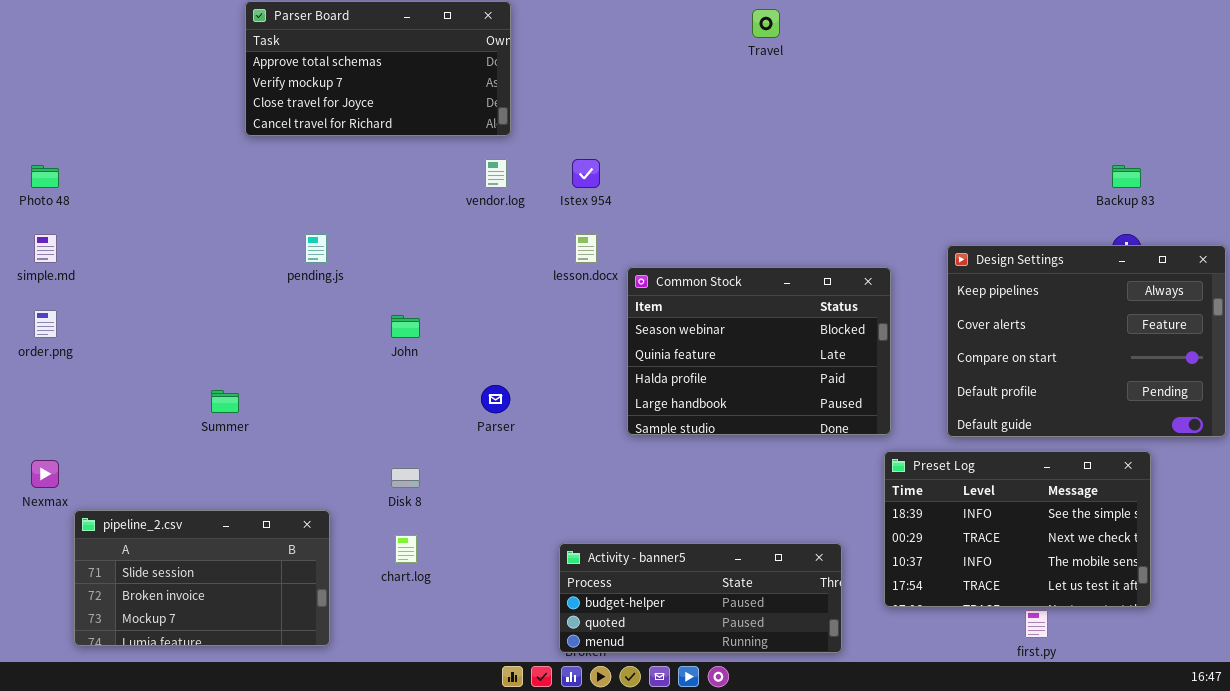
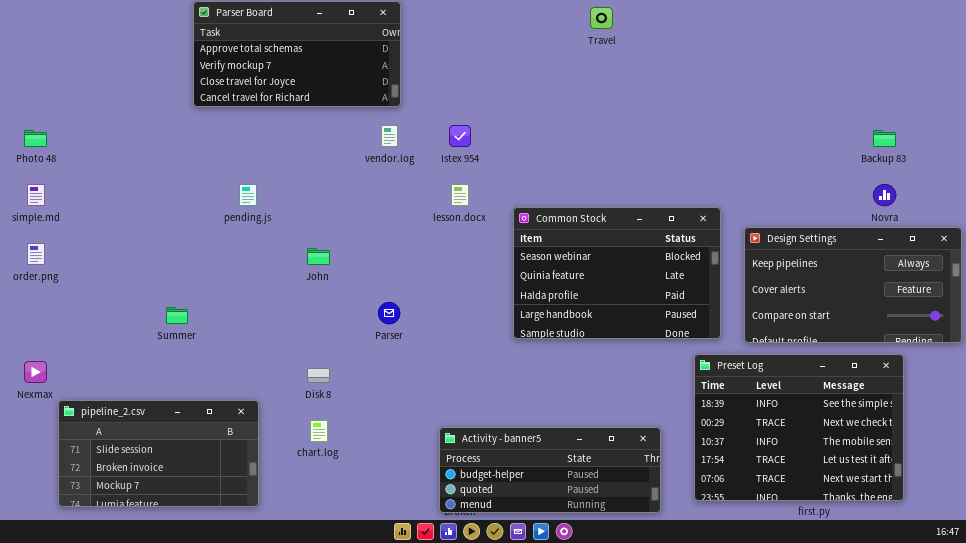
Design Settings: [947,245,1226,437] -> [744,227,962,343], resized
Common Stock: [627,267,891,435] -> [513,207,721,339], moved
Preset Log: [884,451,1151,607] -> [694,354,904,501], resized

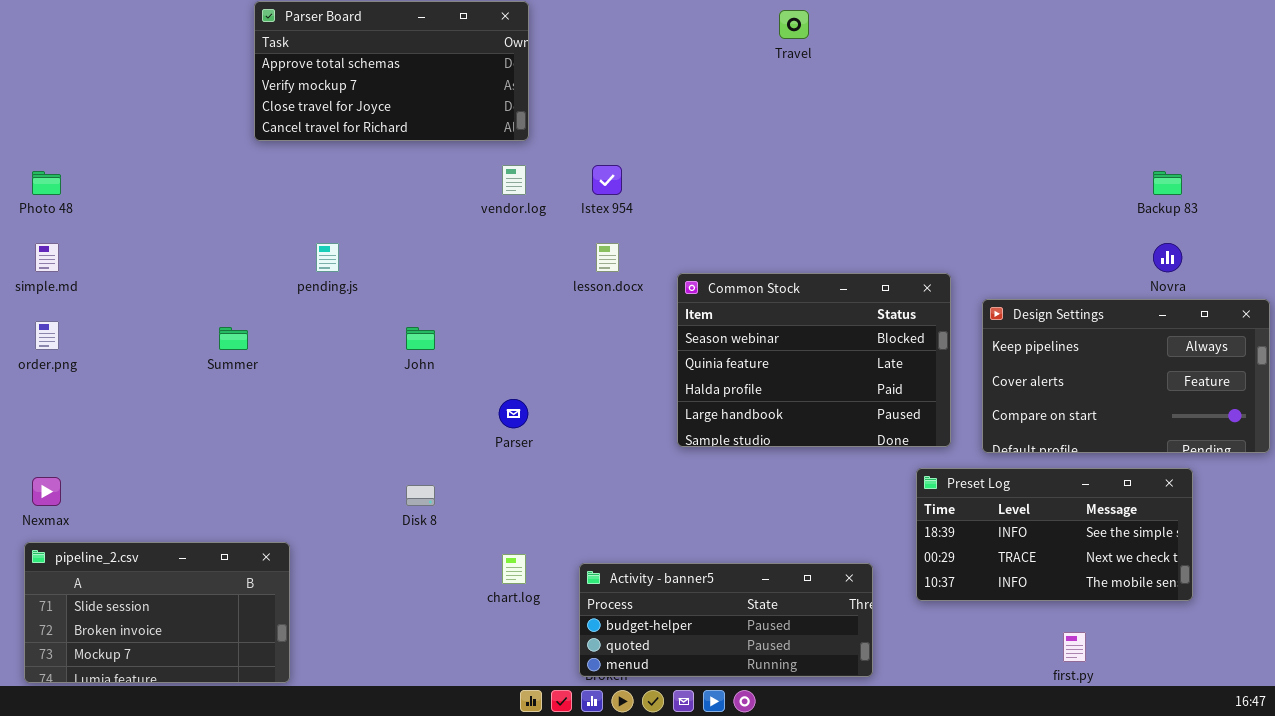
Summer: [166,307,188,324] -> [219,327,248,350], moved
Preset Log: [694,354,904,501] -> [916,468,1193,601], resized
pipeline_2.csv: [58,400,259,507] -> [24,542,290,683], moved
chart.log: [310,420,328,442] -> [502,554,526,584], moved

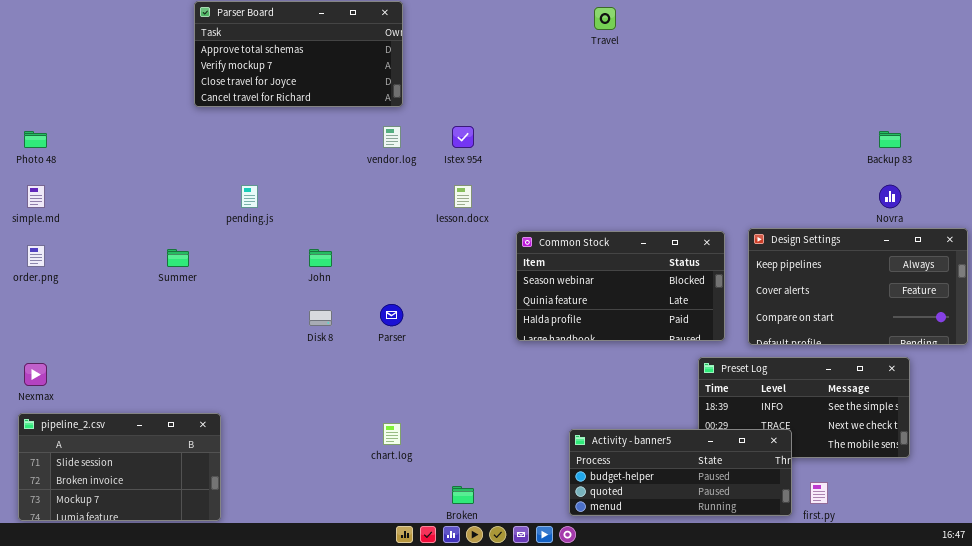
Common Stock: [677,273,951,447] -> [516,231,725,341], resized
Disk 8: [406,485,435,506] -> [309,310,332,326], moved
Activity - banner5: [579,563,873,677] -> [569,429,792,516], moved

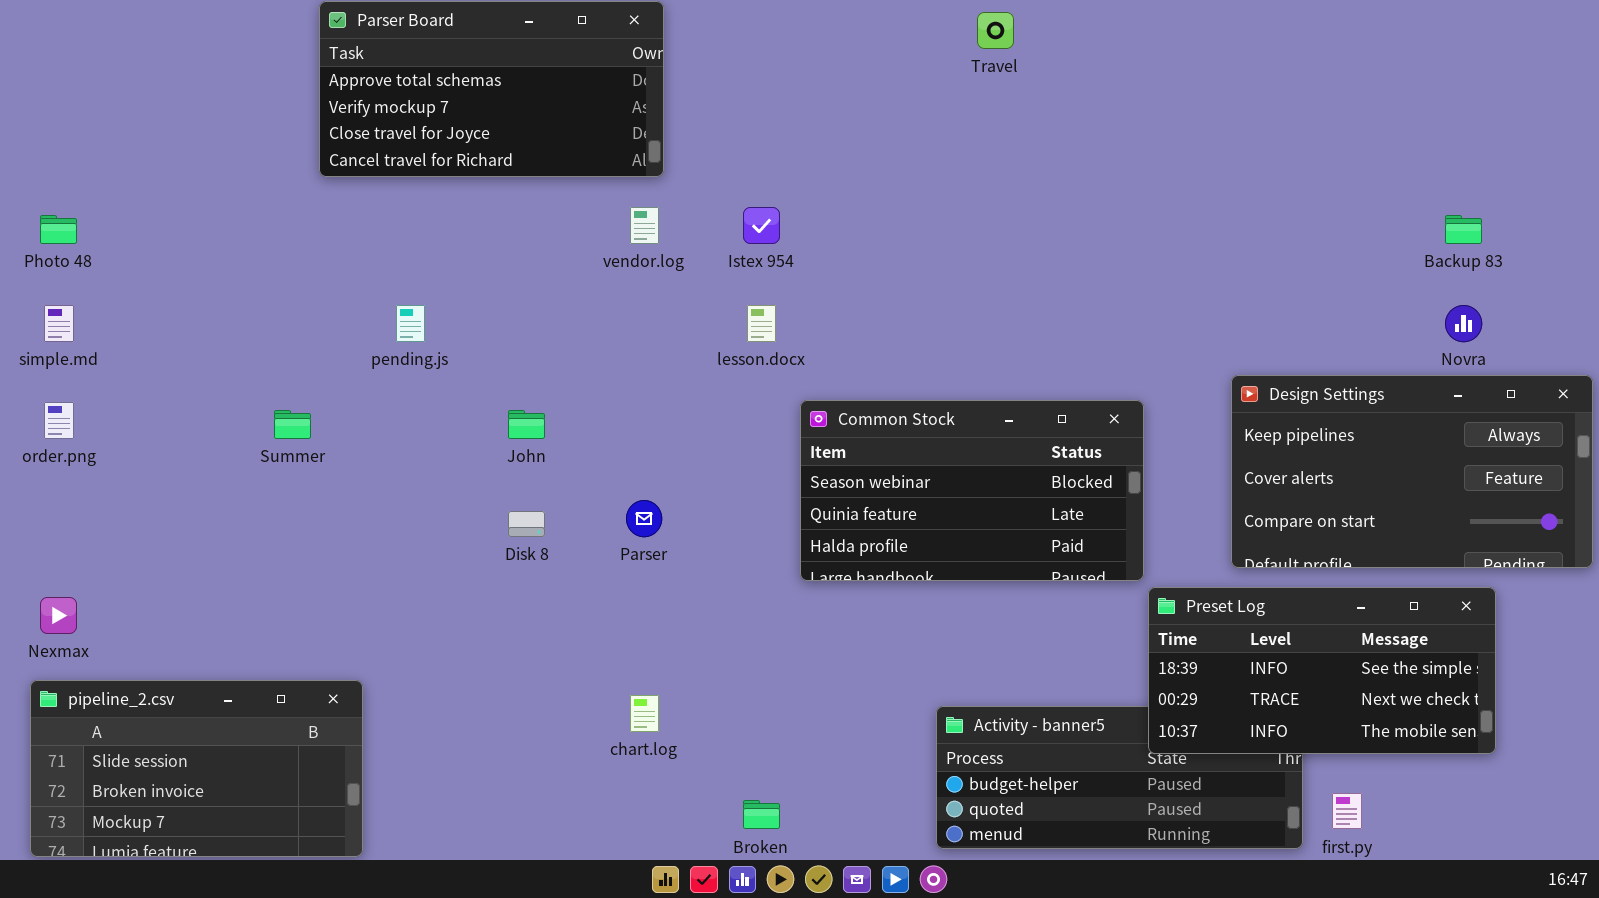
Common Stock: [516,231,725,341] -> [800,400,1144,581], moved
Preset Log: [698,357,910,458] -> [1148,587,1496,754], raised

